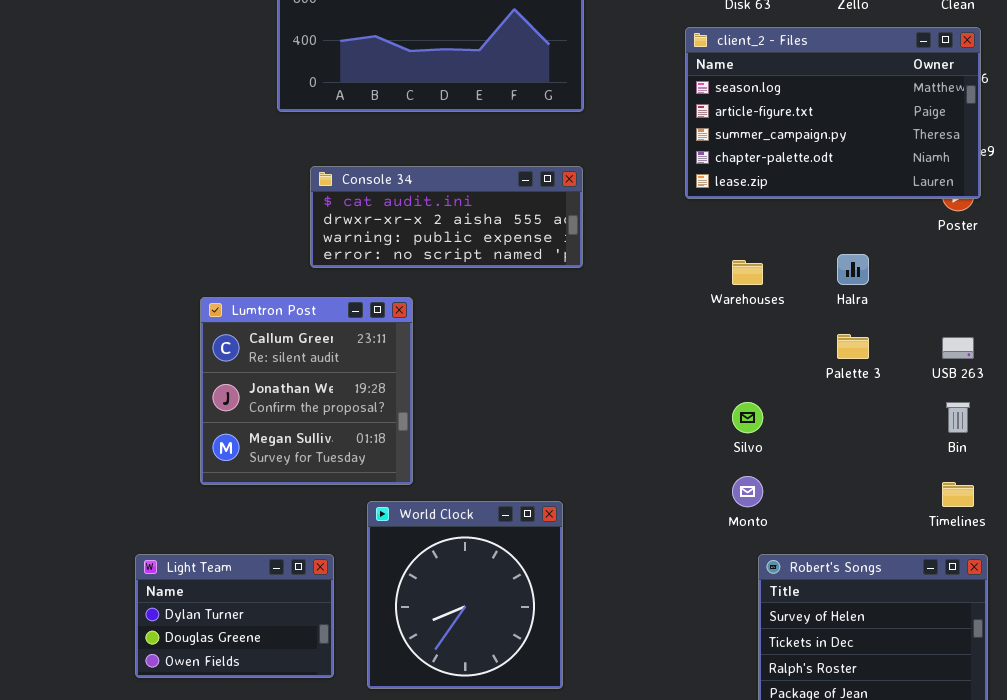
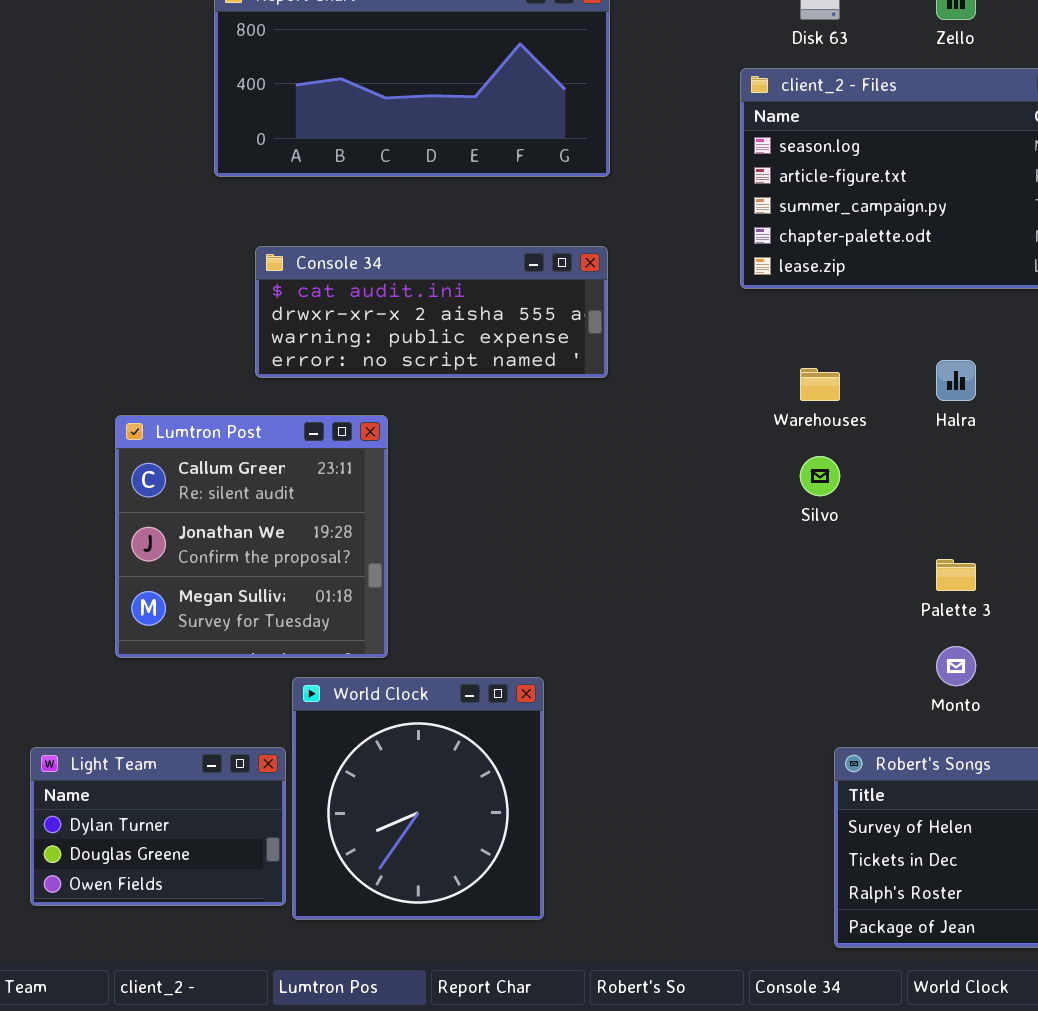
Palette 3: [837,334,869,359] -> [936,559,976,591], moved
Silvo: [732,402,763,433] -> [800,456,840,496], moved
Monto: [732,476,763,507] -> [936,646,976,686], moved
World Clock: [367,501,563,689] -> [292,677,544,920], moved

